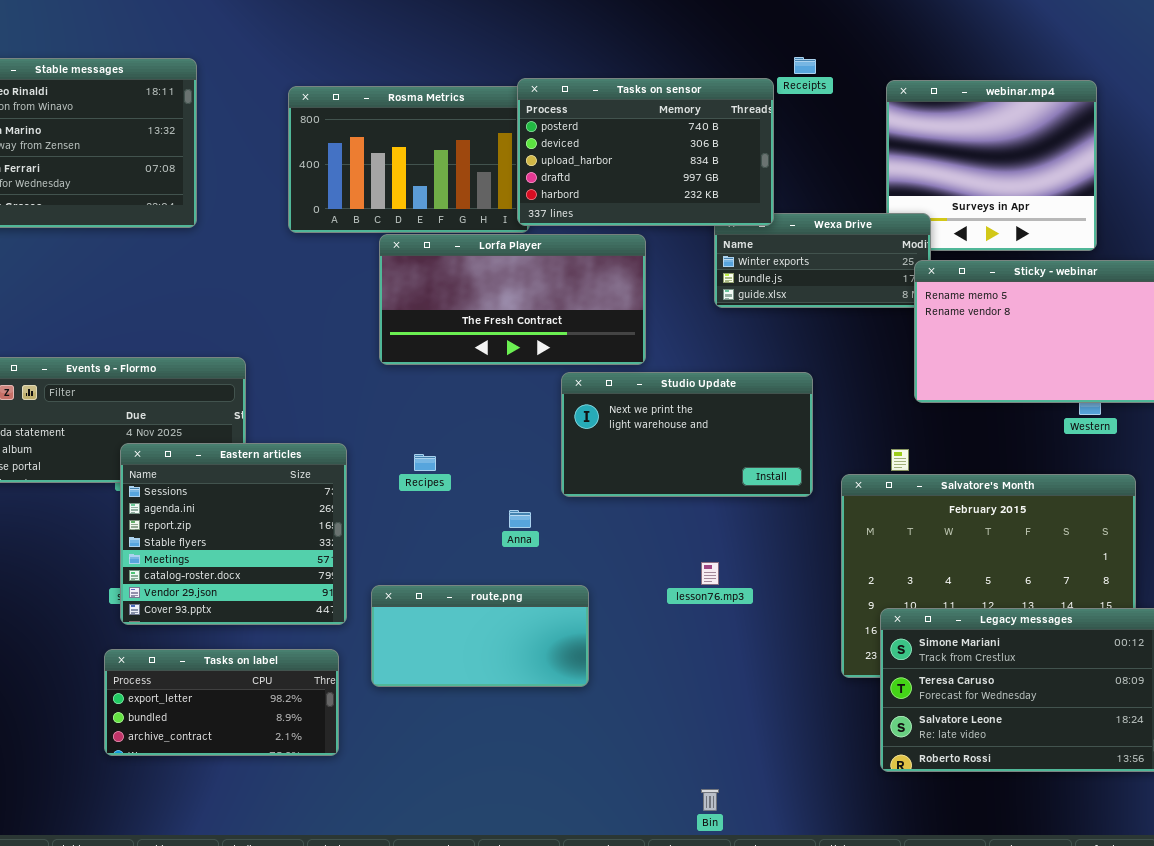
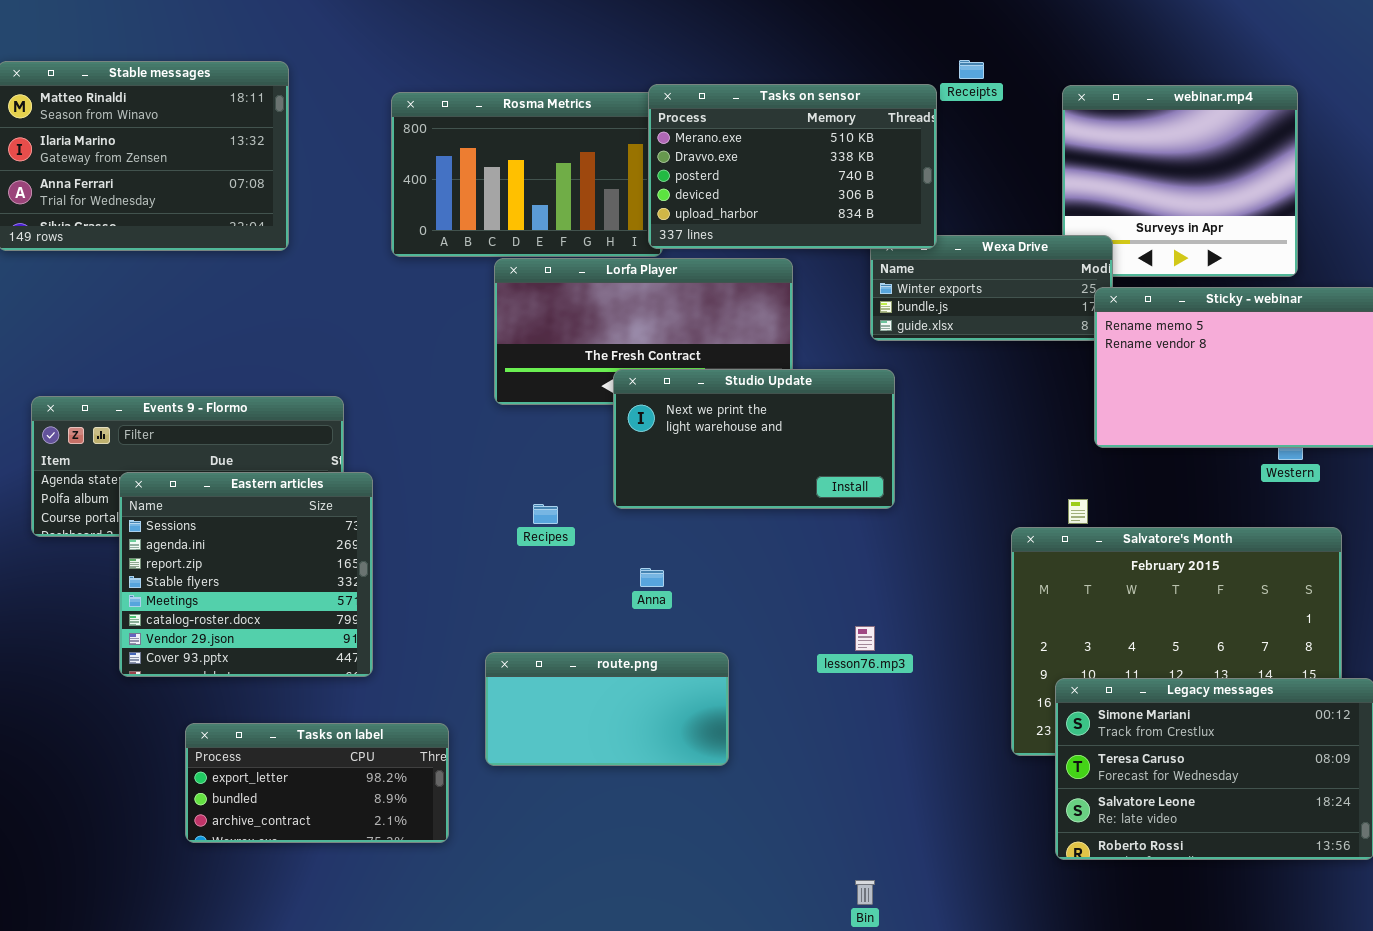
Tasks on sensor: [517,78,774,226] -> [648,84,937,249], scrolled up 2 rows
Studio Update: [561,372,813,497] -> [613,369,895,509], moved
Eastern articles: [120,443,347,625] -> [119,472,373,677], moved

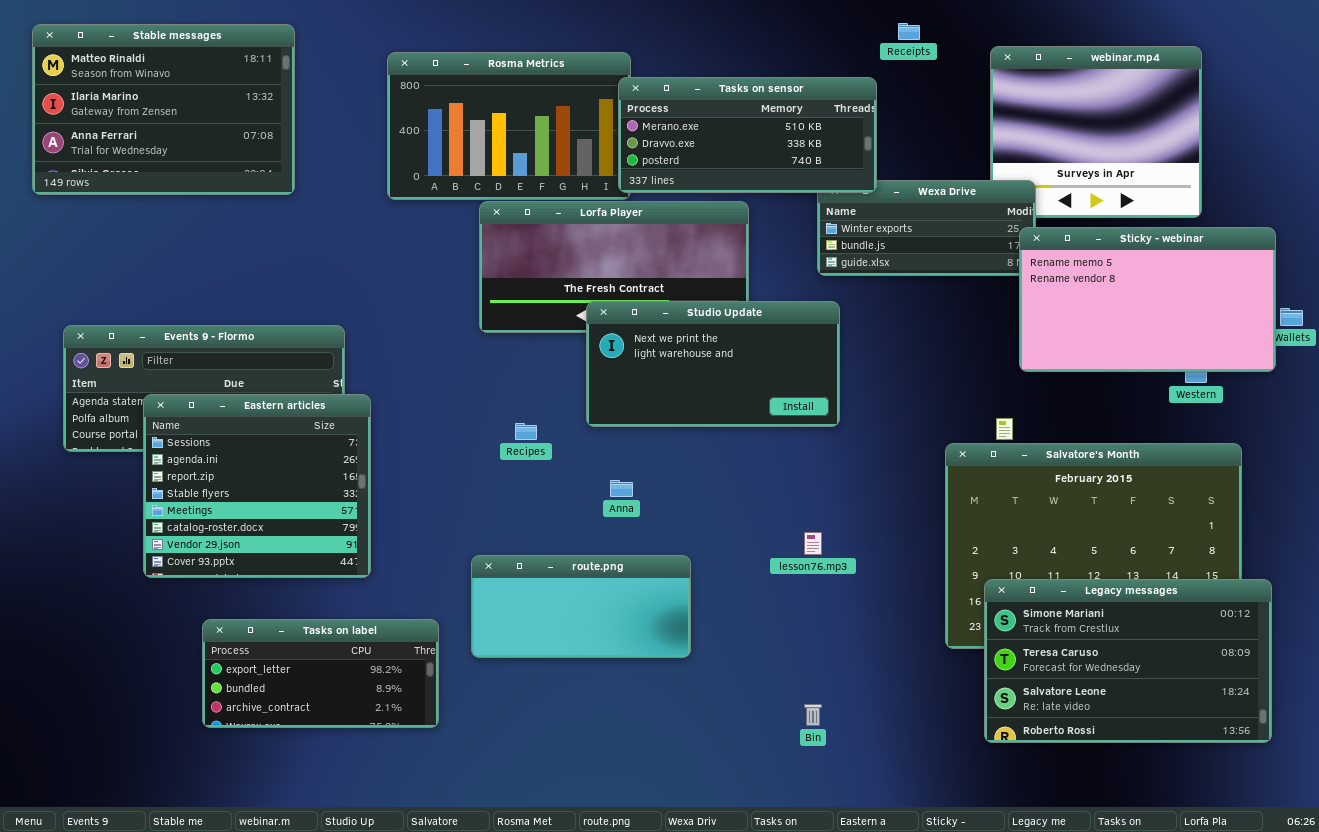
Tasks on sensor: [648,84,937,249] -> [618,77,877,193], resized
Bin: [855,880,875,905] -> [804,704,822,726], moved

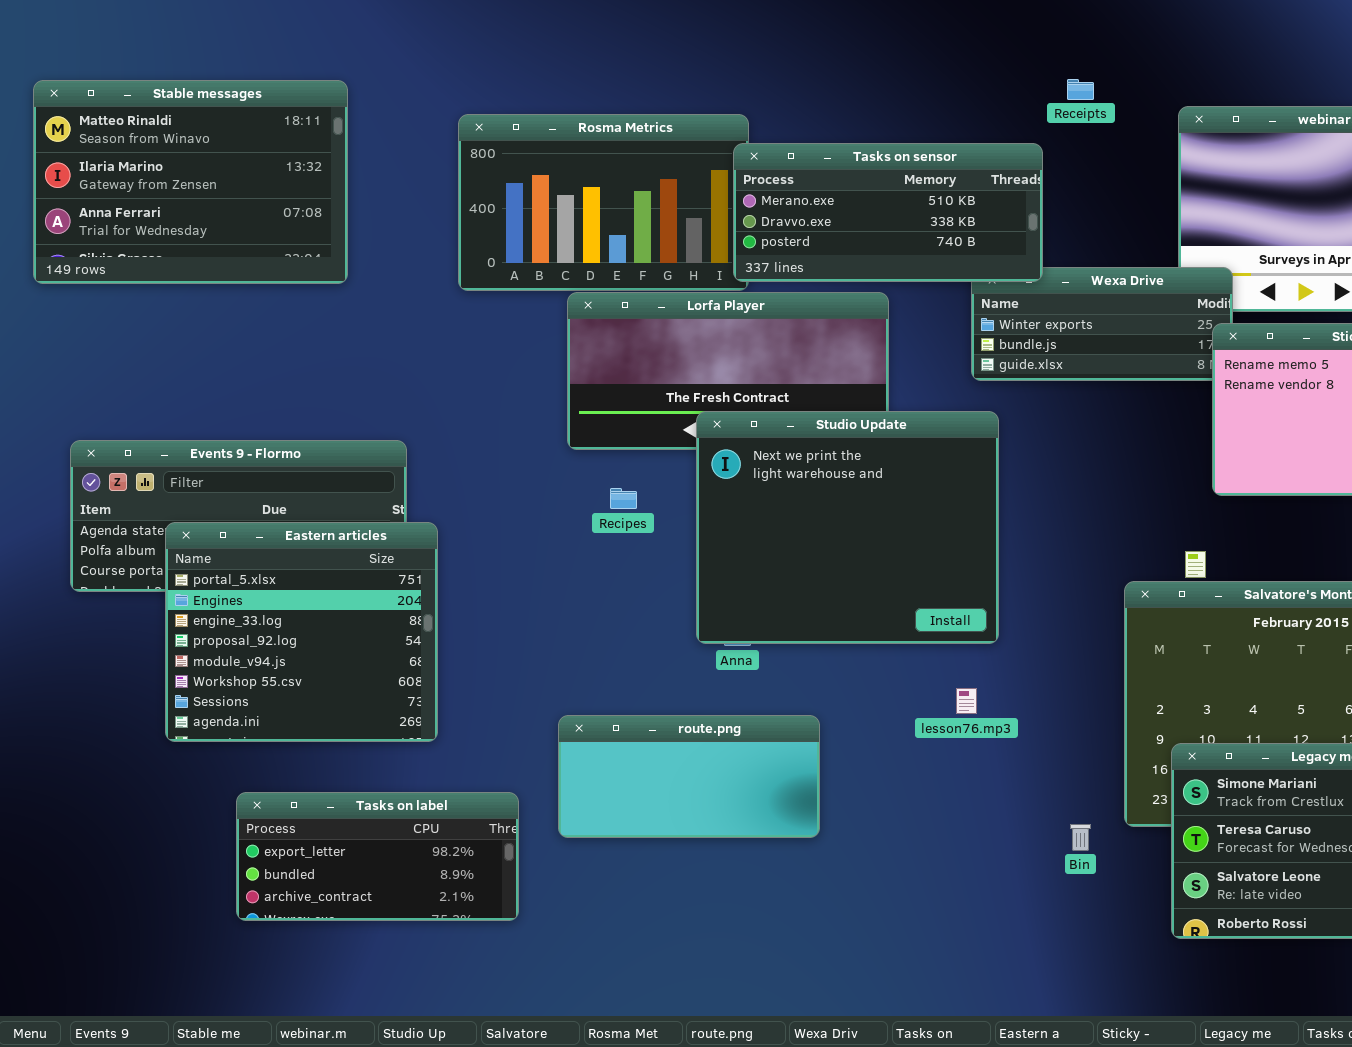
Studio Update: [586,301,840,427] -> [696,411,999,644], resized
Eastern articles: [143,394,371,578] -> [165,522,438,742], scrolled up 6 rows
Recipes: [515,423,537,440] -> [610,488,637,509], moved
Bin: [804,704,822,726] -> [1070,824,1091,851], moved

